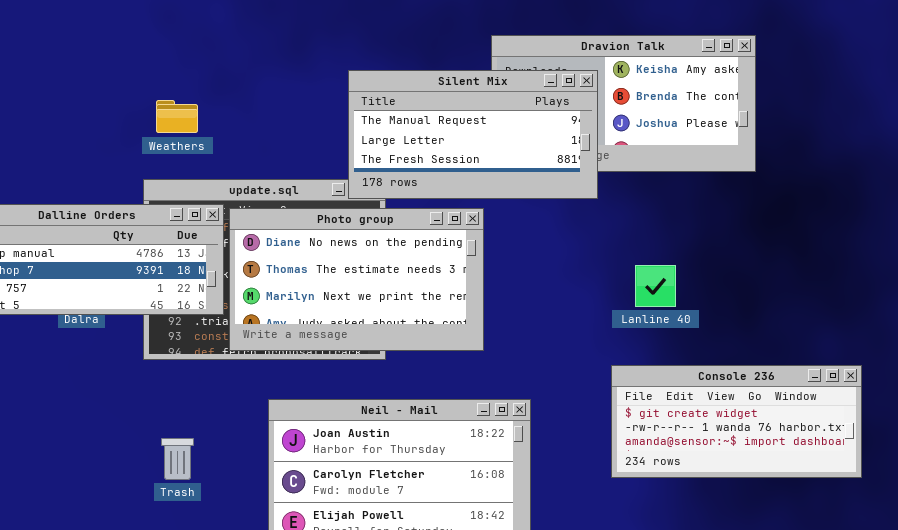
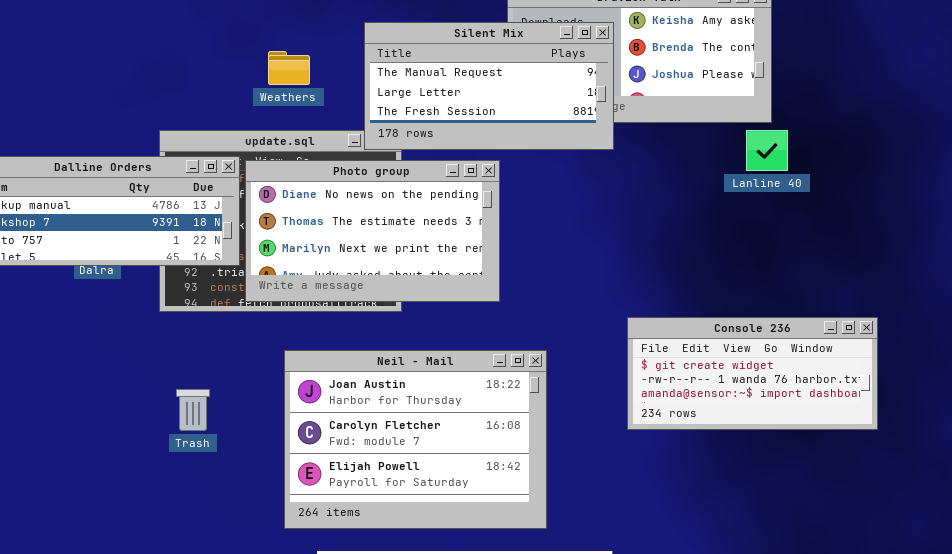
Weathers: [156,100,198,133] -> [268,51,310,85], moved
Lanline 40: [635,265,676,307] -> [746,130,788,171], moved

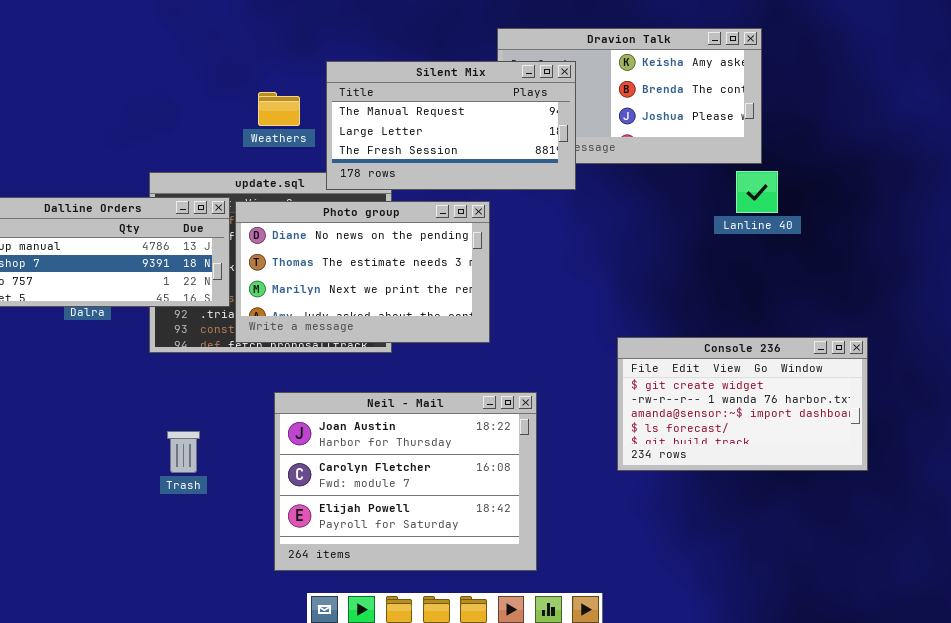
Silent Mix: [364,22,614,150] -> [326,61,576,190], moved
Console 236: [627,317,878,430] -> [617,337,868,471], resized

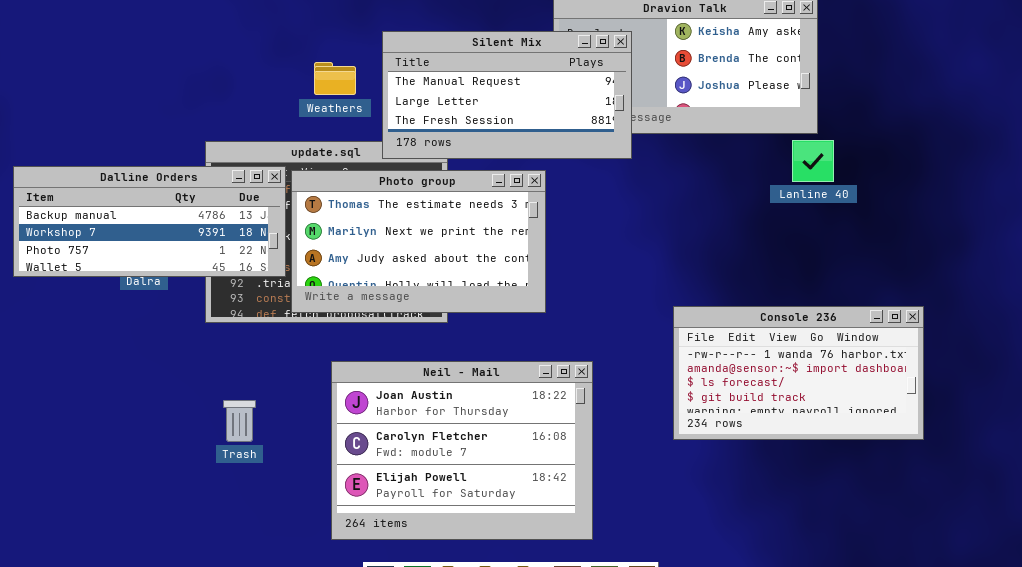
Photo group: [235,201,490,343] -> [291,170,546,313], scrolled down 1 row
Console 236: [617,337,868,471] -> [673,306,924,440], scrolled down 1 row

